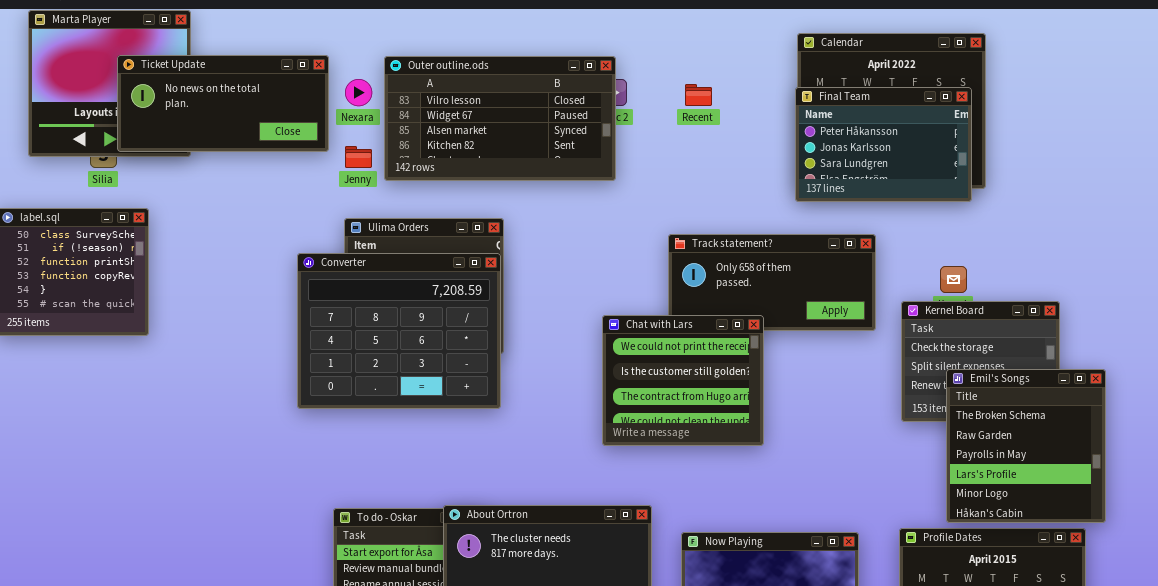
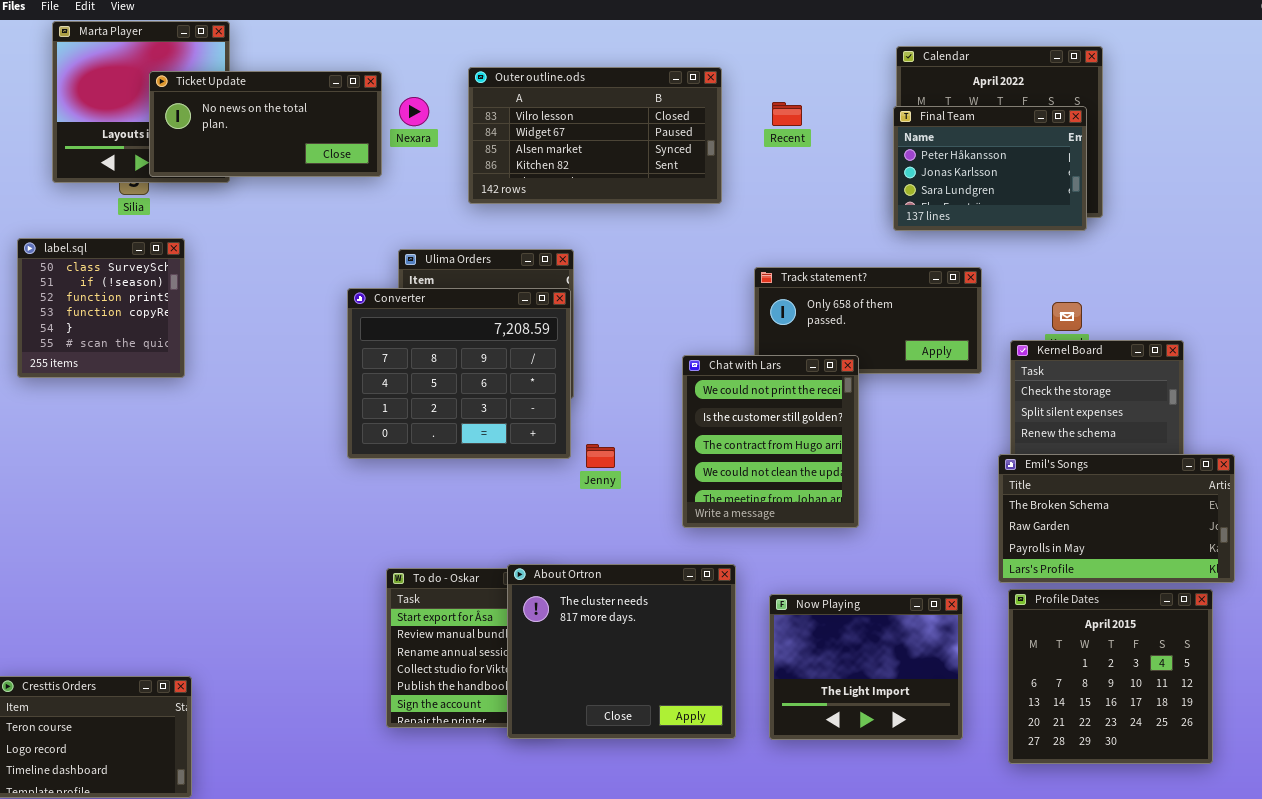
Outer outline.ods: [384,56,616,181] -> [468,67,722,204], moved
Jenny: [345,146,372,168] -> [586,444,615,468], moved
Chat with Lars: [602,315,764,446] -> [682,355,859,528], resized
Emil's Songs: [946,369,1106,523] -> [998,454,1235,583], resized

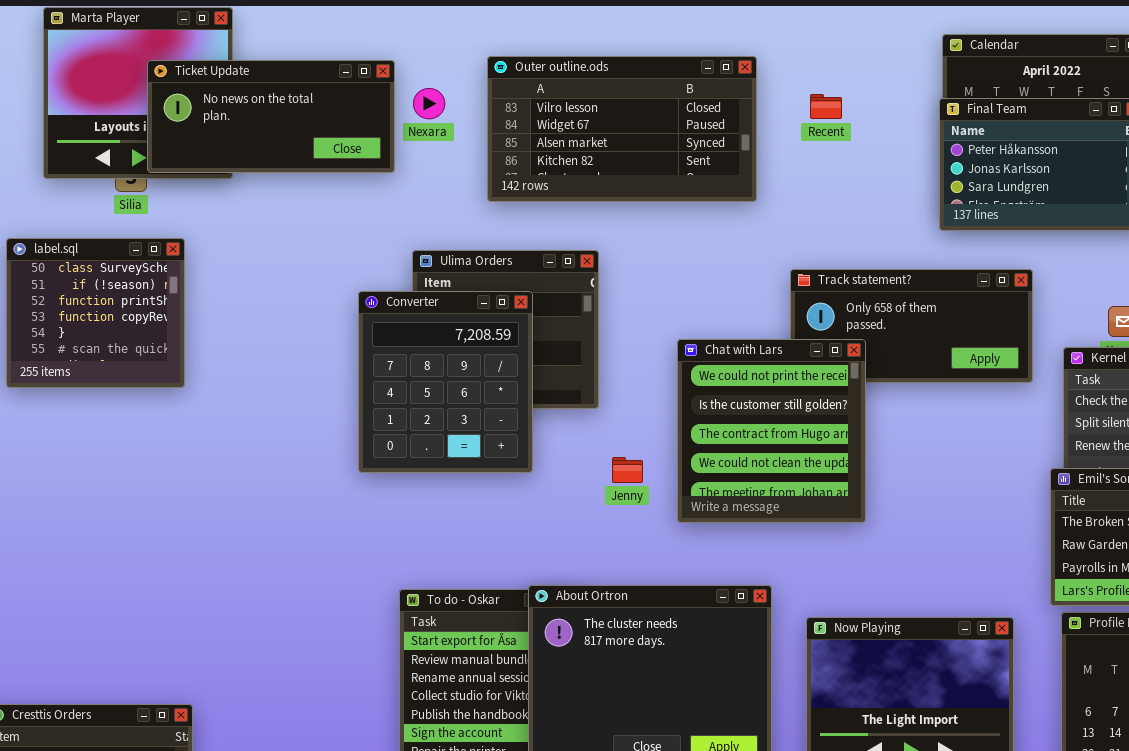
Converter: [347,288,571,459] -> [358,291,533,473], resized
Chat with Lars: [682,355,859,528] -> [677,339,866,523], moved

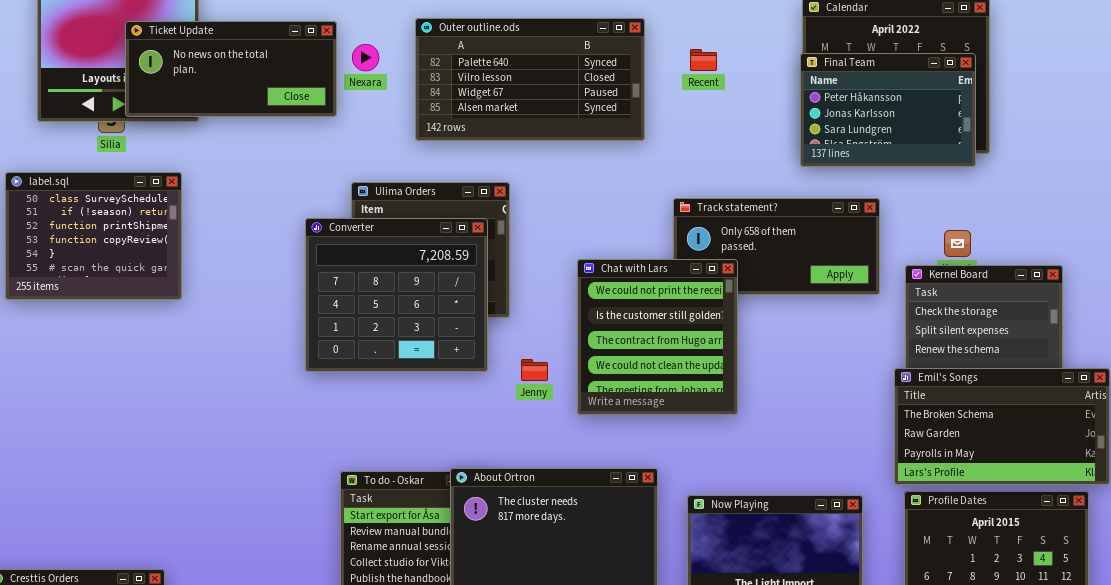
Outer outline.ods: [487,56,757,202] -> [415,18,645,141], scrolled up 1 row
label.sql: [6,238,185,388] -> [5,172,182,300], resized
Converter: [358,291,533,473] -> [305,218,488,372], resized

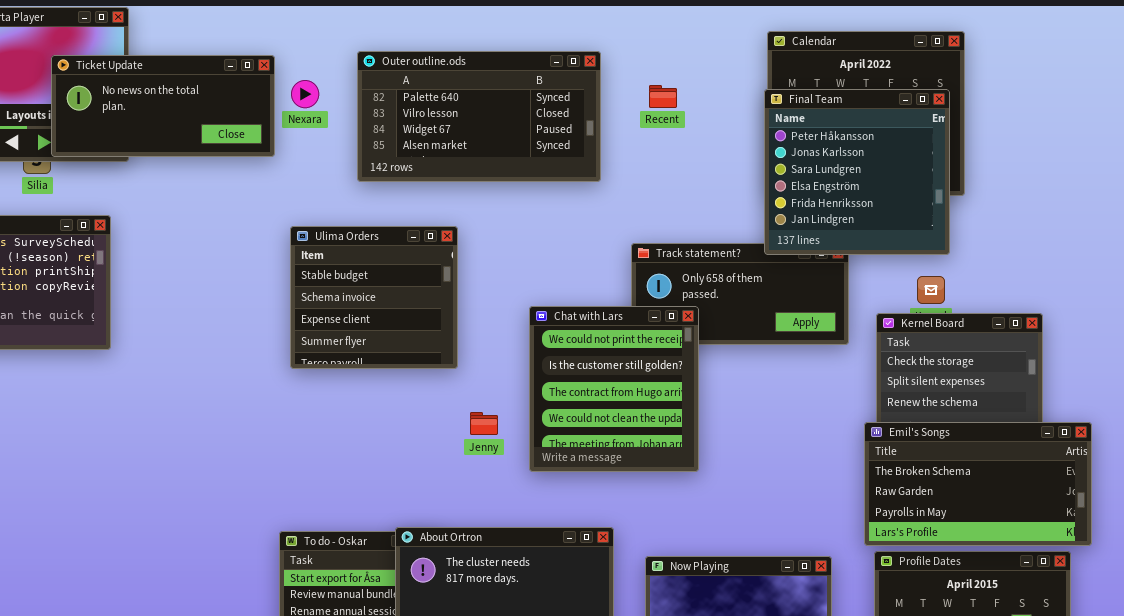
Final Team: [800,53,976,167] -> [764,89,950,255], resized
Converter: [305,218,488,372] -> none, closed

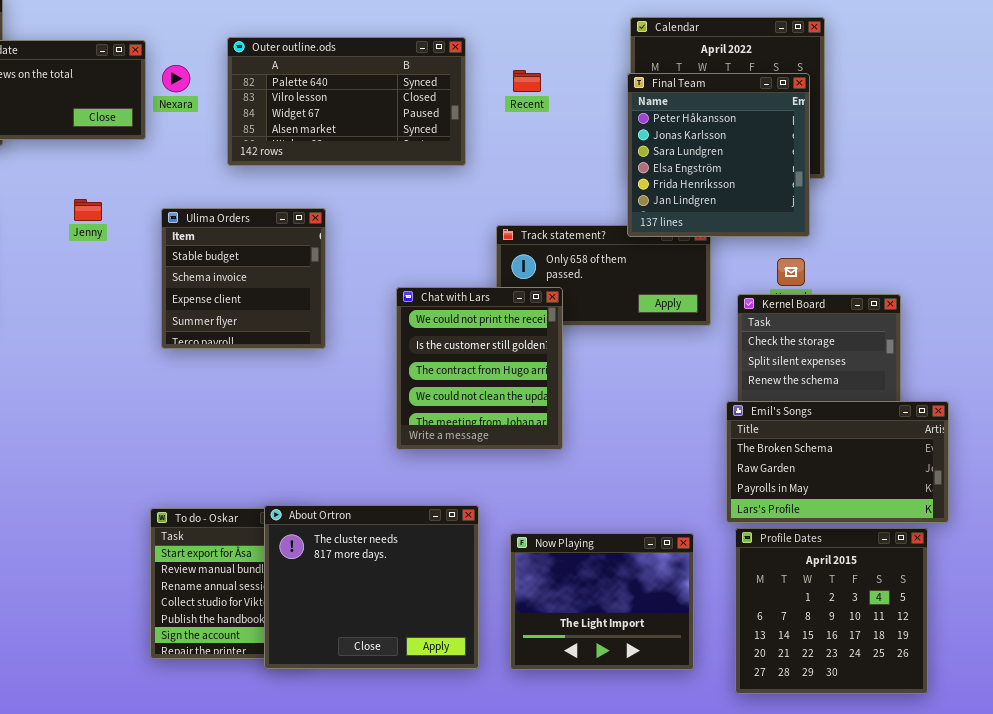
Jenny: [470,412,498,435] -> [74,199,102,221], moved

